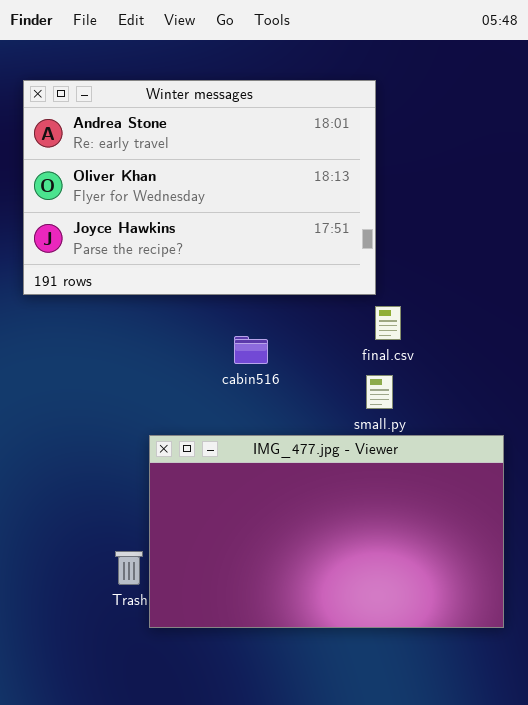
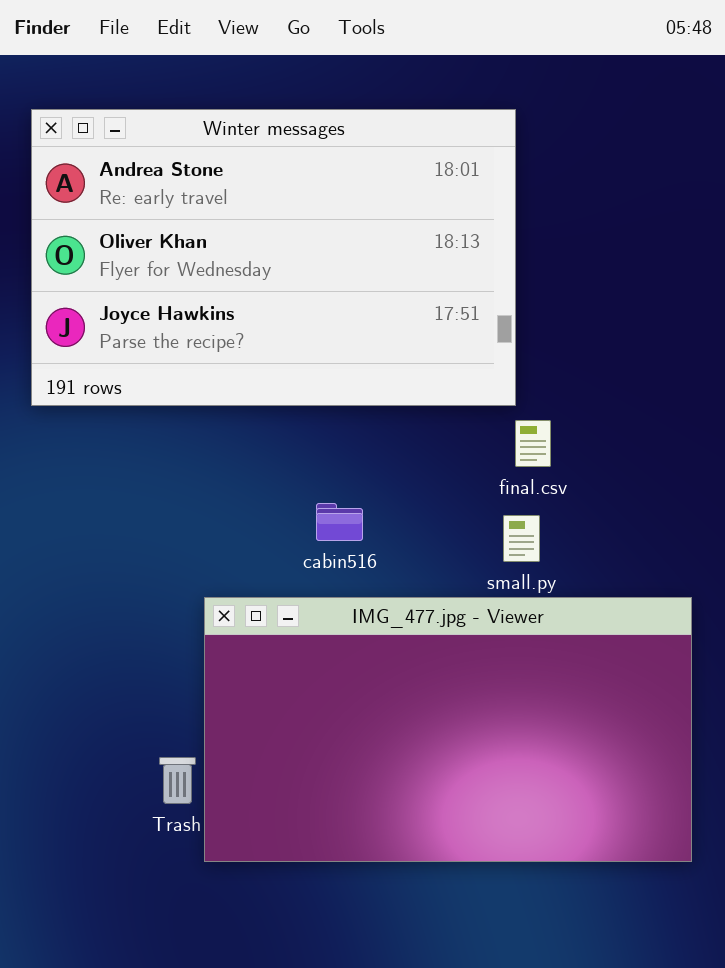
cabin516: [234,336,268,364] -> [316,503,363,541], moved

